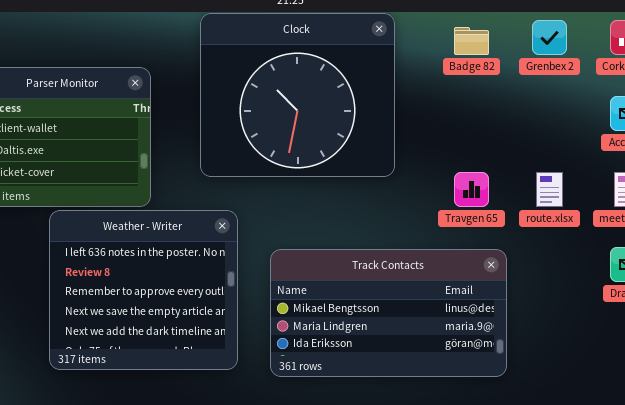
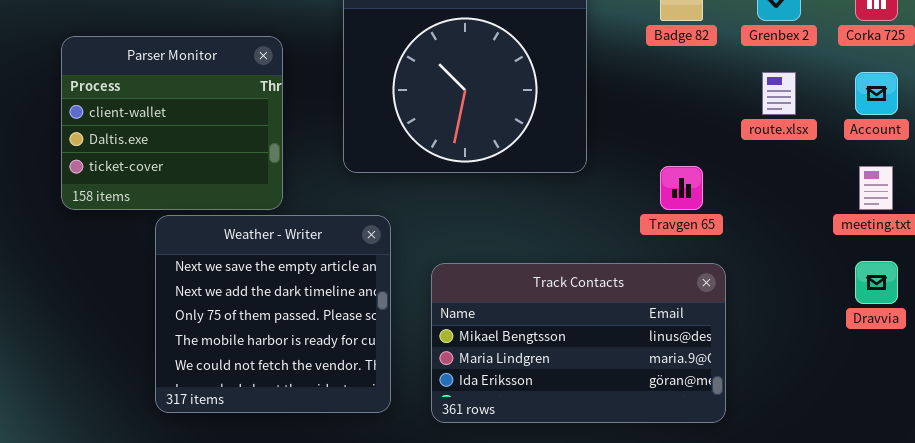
route.xlsx: [536,172,563,207] -> [762,72,796,115], moved
Weather - Writer: [49,210,238,370] -> [155,215,391,413], scrolled down 3 rows

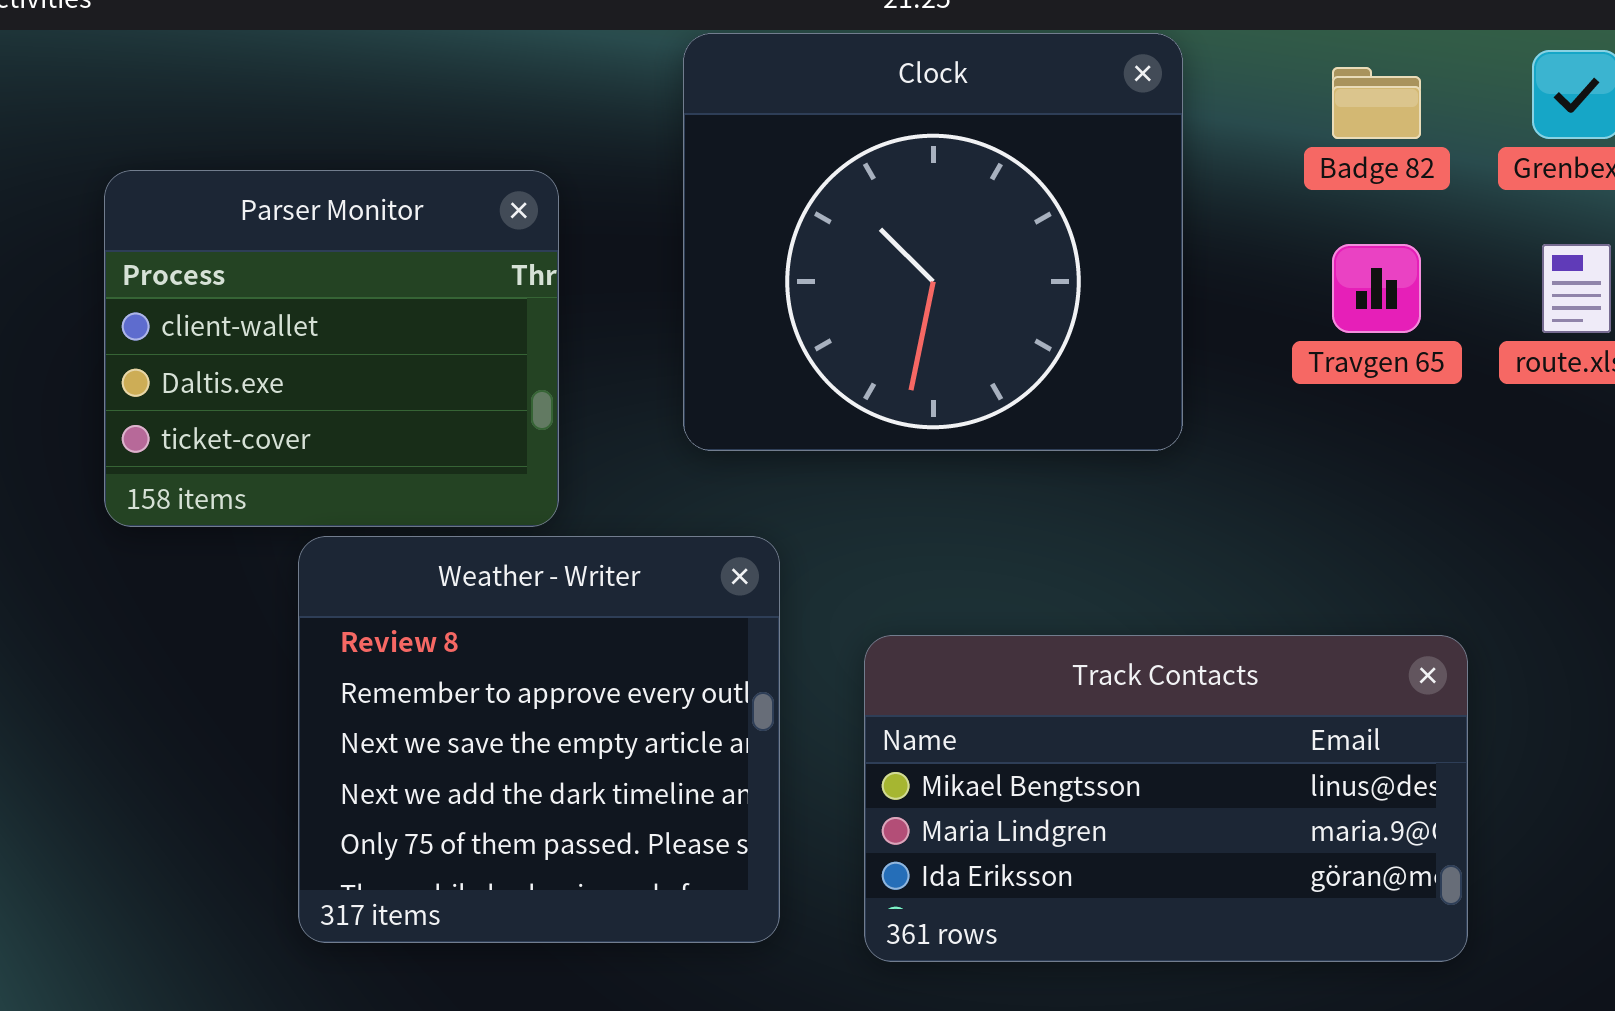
Travgen 65: [660,166,703,210] -> [1332,244,1421,333], moved
Weather - Writer: [155,215,391,413] -> [298,536,780,943], scrolled up 2 rows

